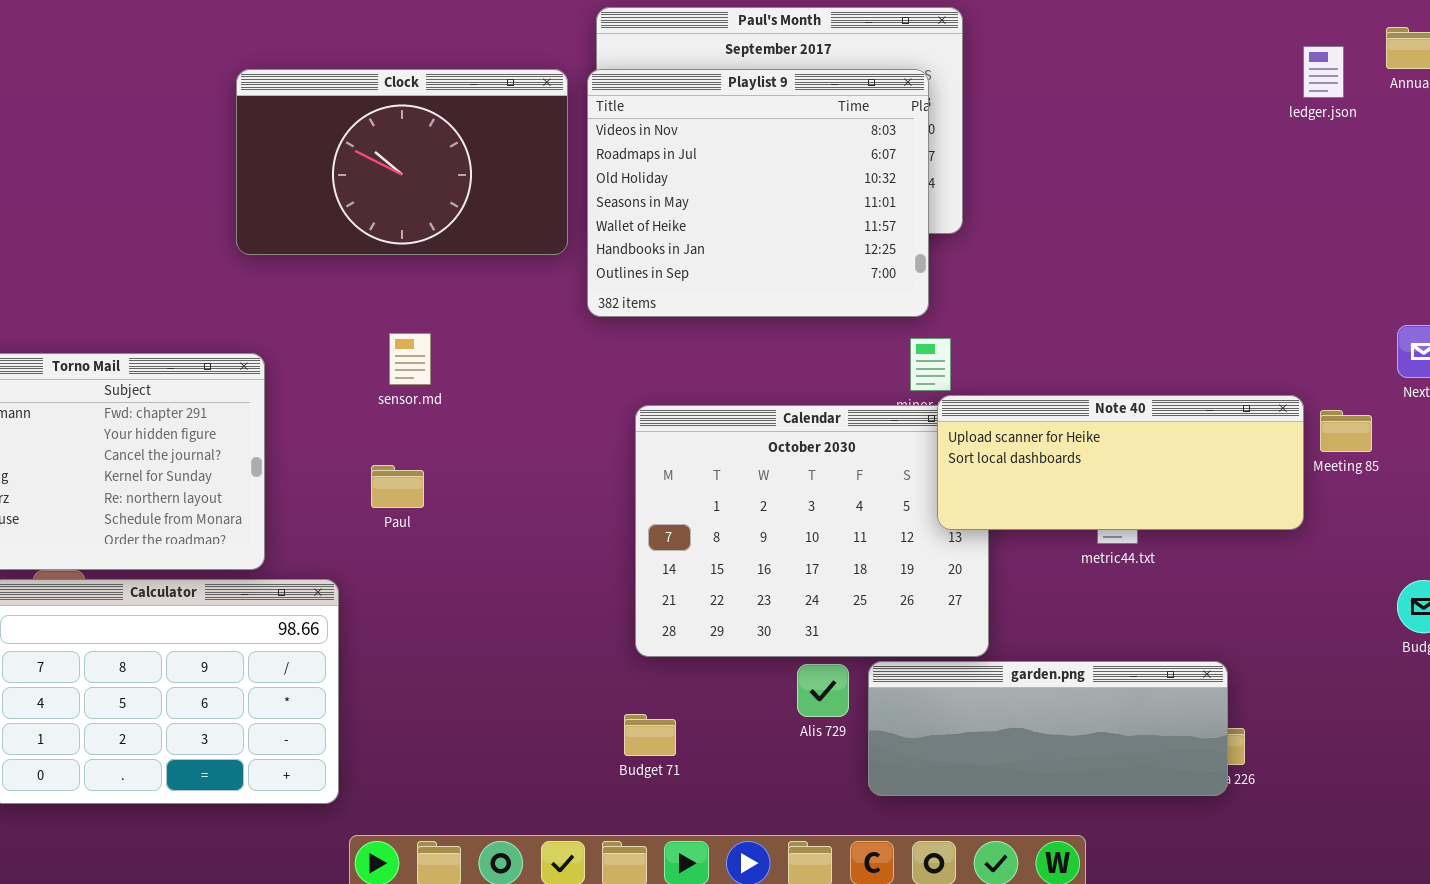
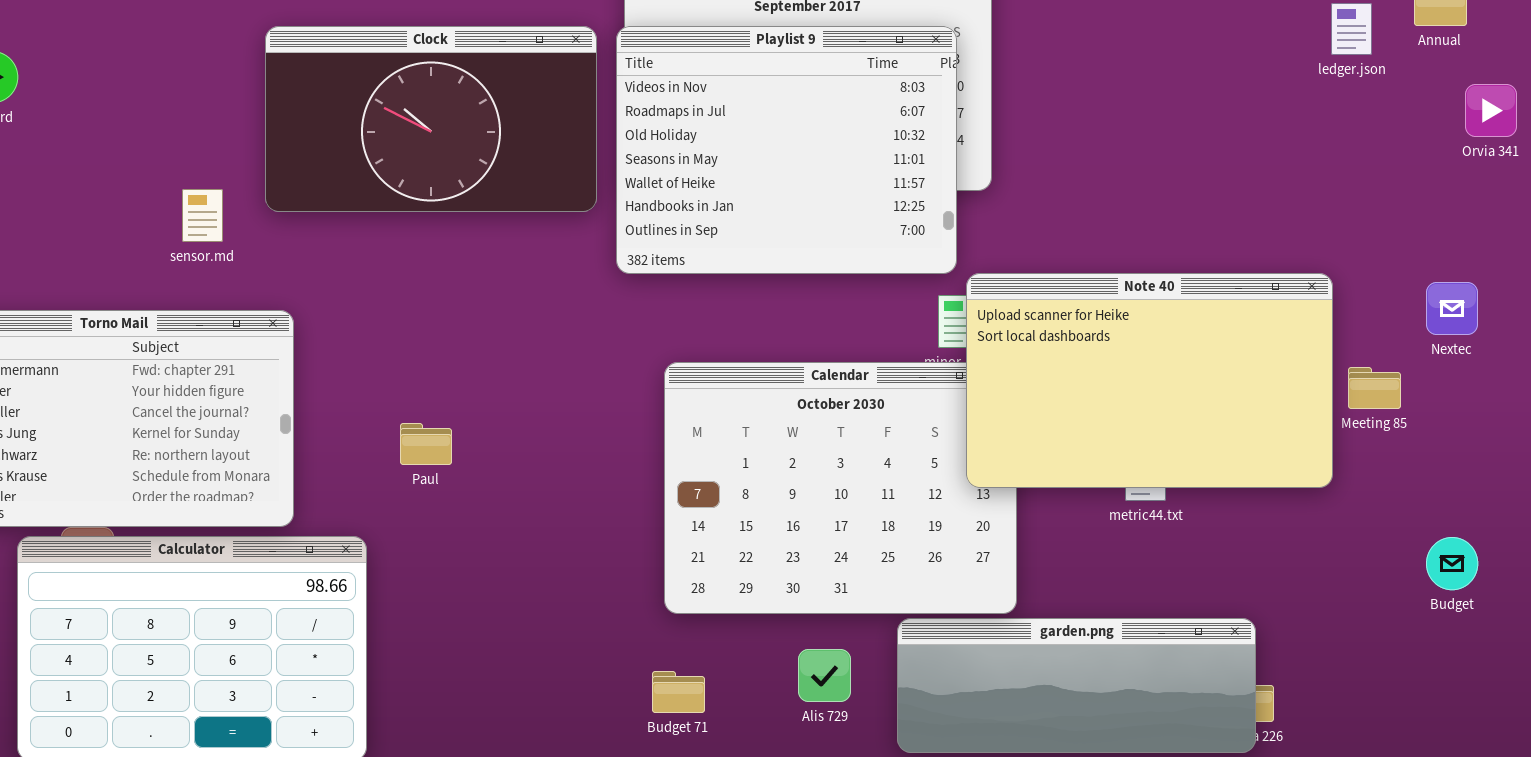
sensor.md: [389,333,431,385] -> [182,189,223,242], moved
Note 40: [937,395,1304,530] -> [966,273,1333,488], resized
Alis 729: [797,664,849,717] -> [798,649,851,702], moved

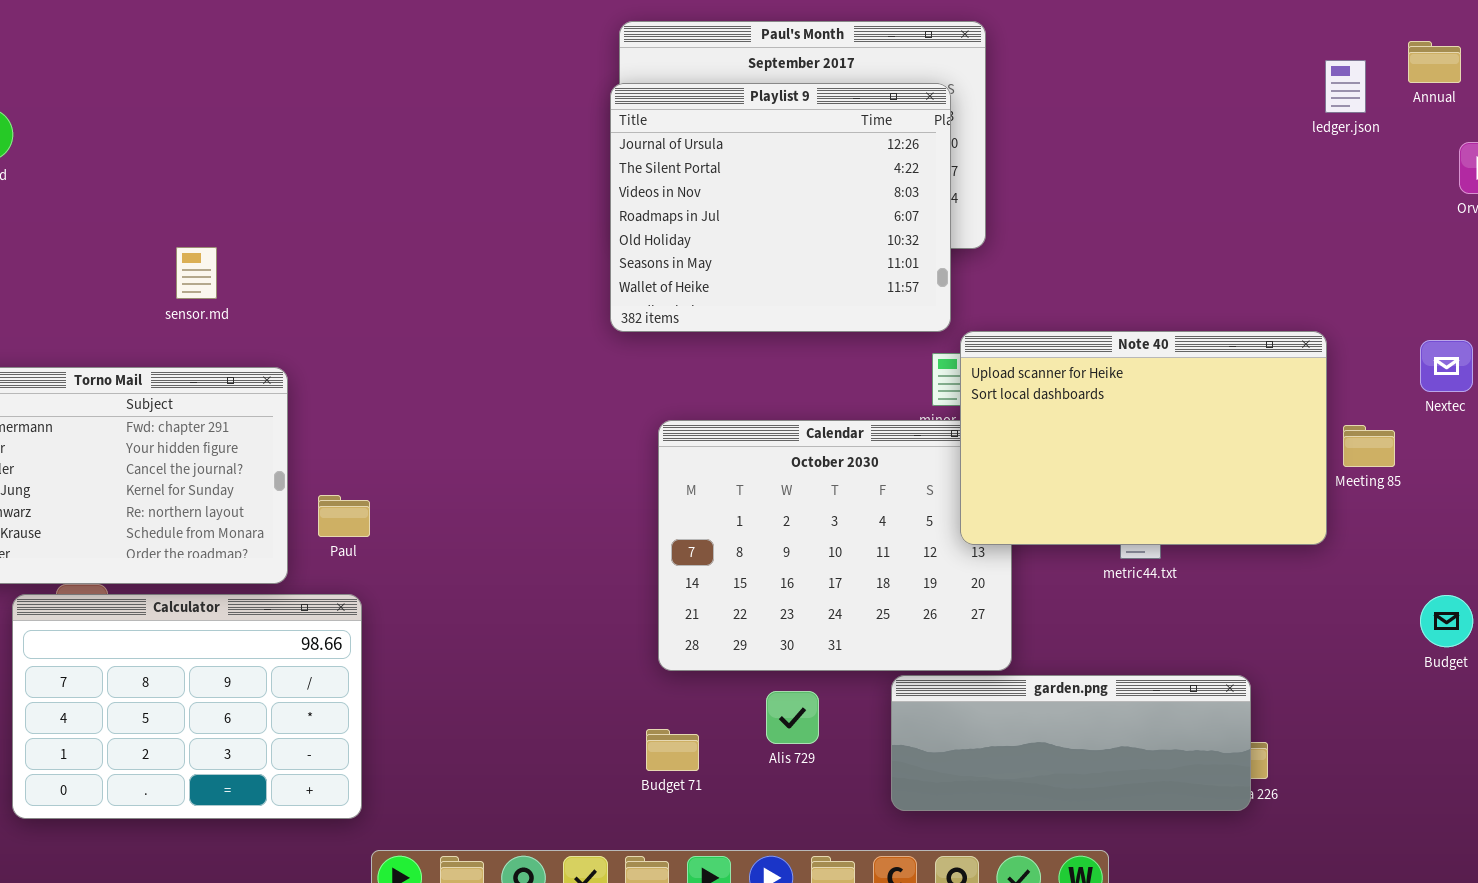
Clock: [265,26,597,212] -> none, closed
Playlist 9: [616,26,957,274] -> [610,83,951,332], scrolled up 2 rows
Paul: [400,423,452,465] -> [318,495,370,537], moved
Alis 729: [798,649,851,702] -> [766,691,819,744], moved

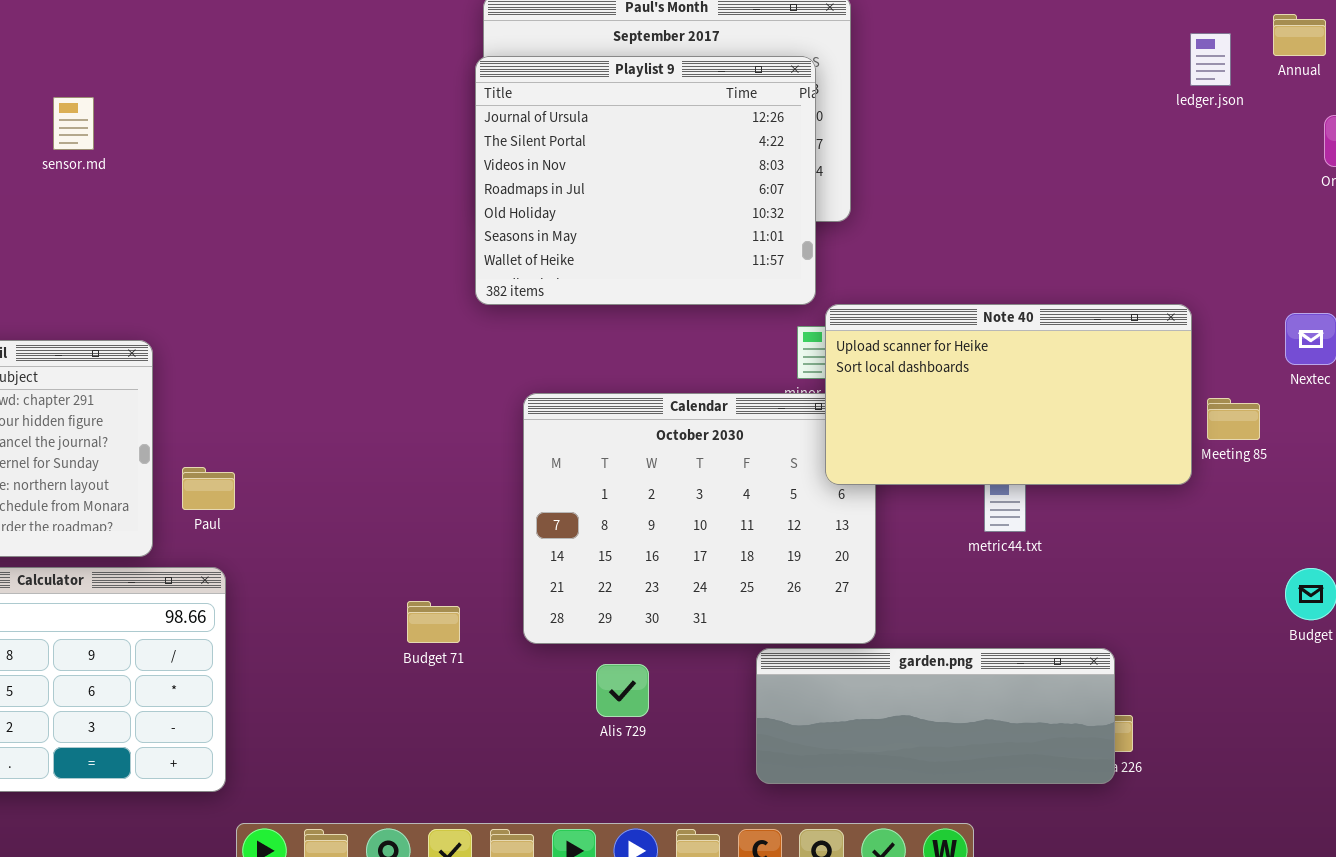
sensor.md: [176,247,217,299] -> [53,97,94,150], moved
Note 40: [960,331,1327,545] -> [825,304,1192,485], resized
Alis 729: [766,691,819,744] -> [596,664,649,717], moved
Budget 71: [646,729,699,771] -> [407,601,460,643], moved

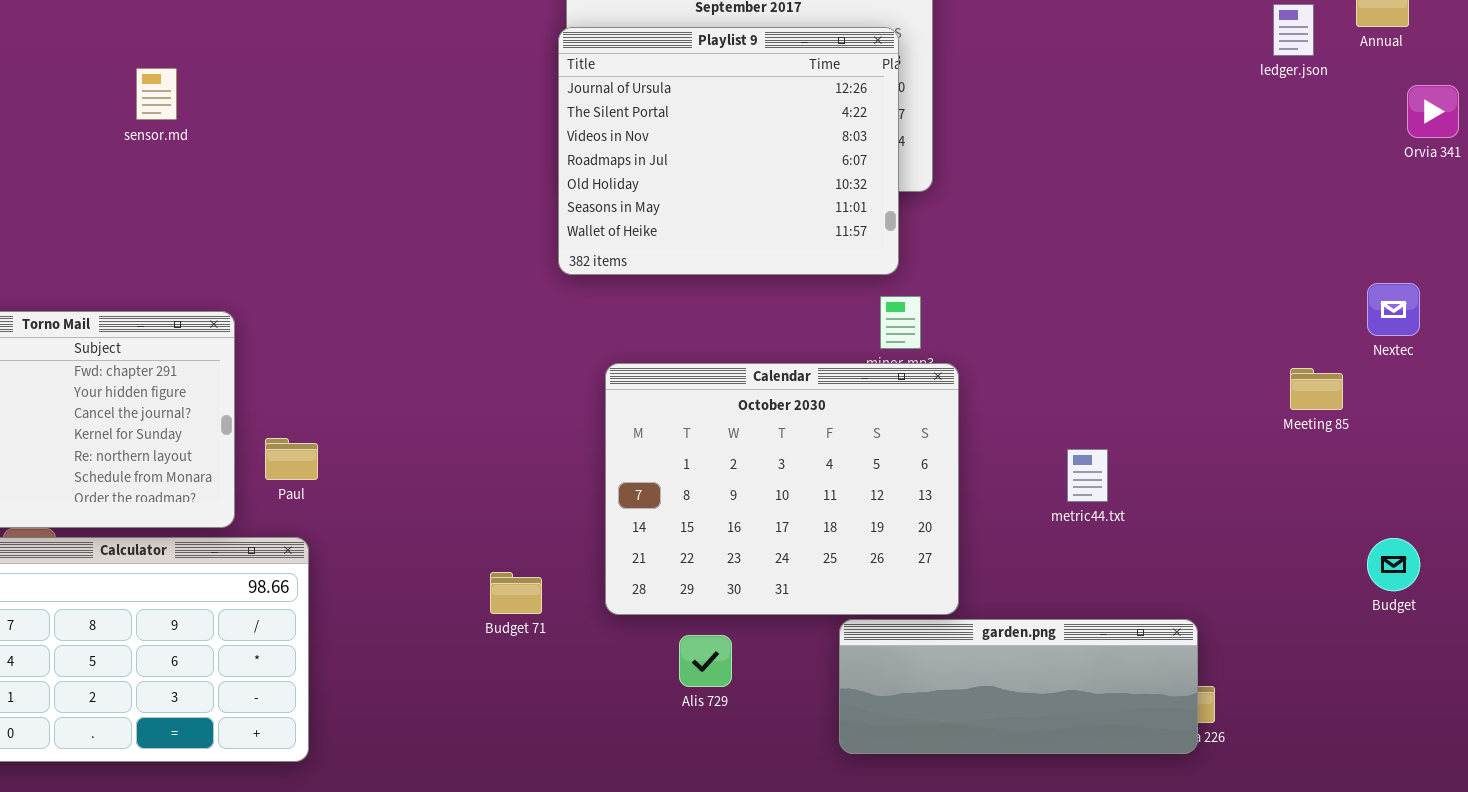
Note 40: [825,304,1192,485] -> none, closed

